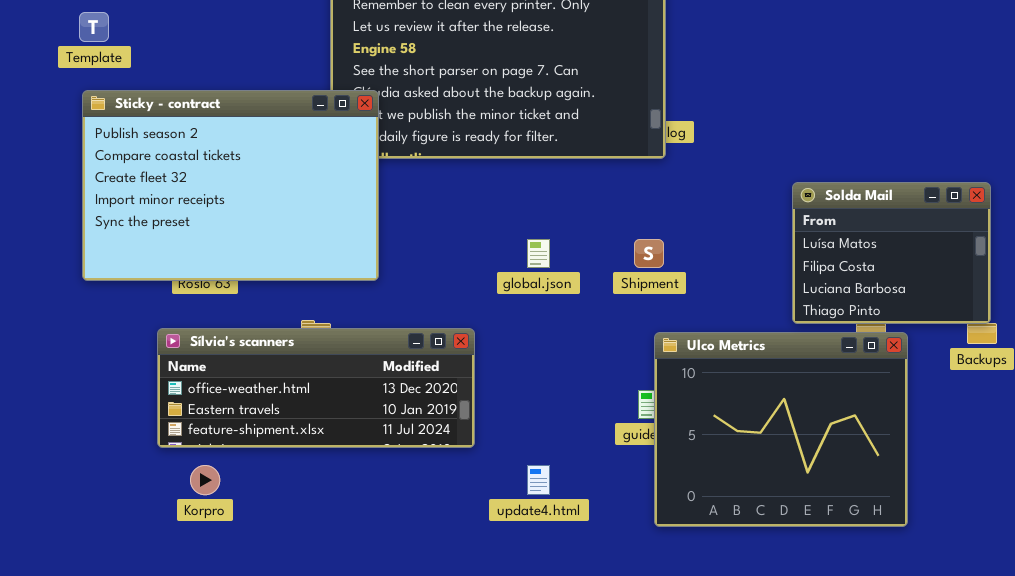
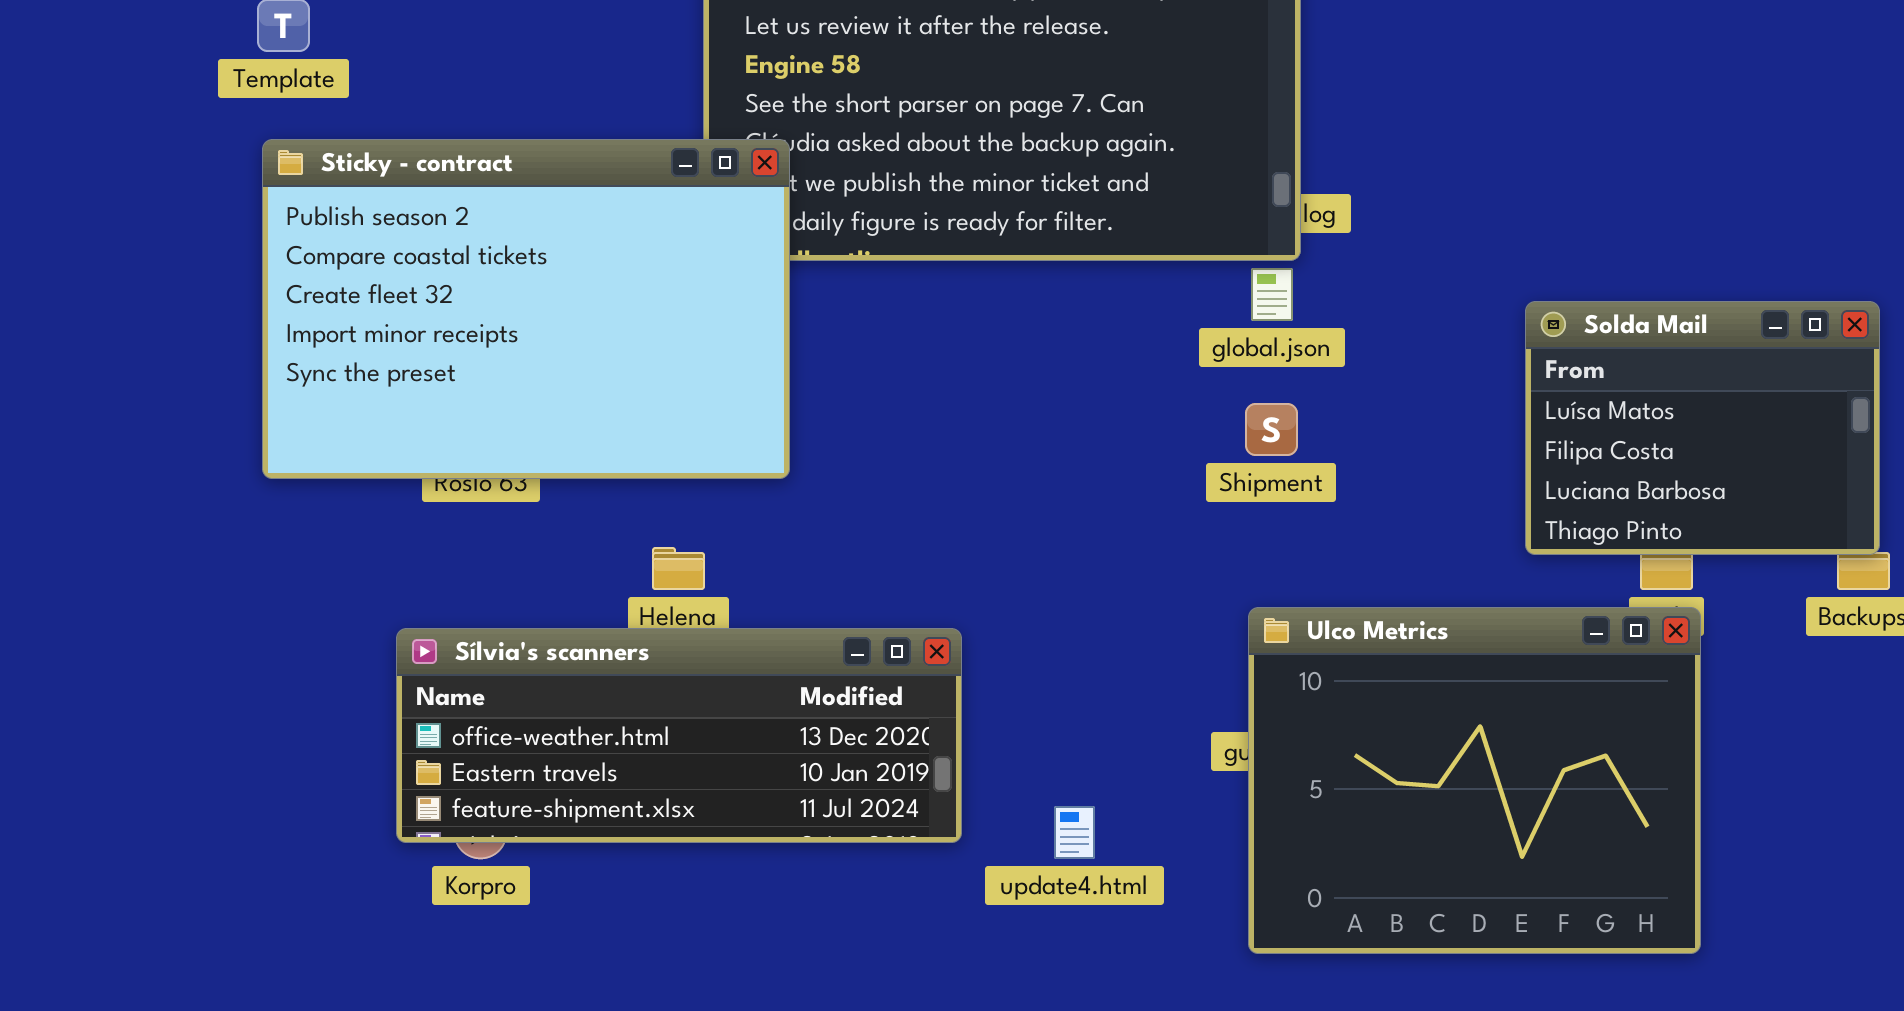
global.json: [527,239,550,268] -> [1251,268,1293,321], moved
Sílvia's scanners: [157,328,475,448] -> [396,628,962,843], moved
Ulco Metrics: [654,332,908,527] -> [1248,607,1701,954], moved

